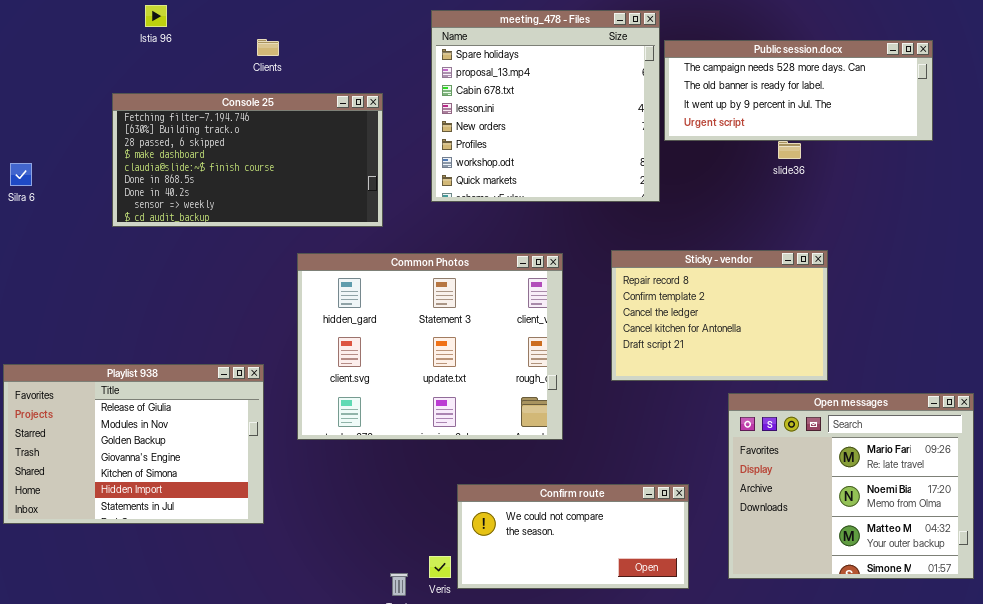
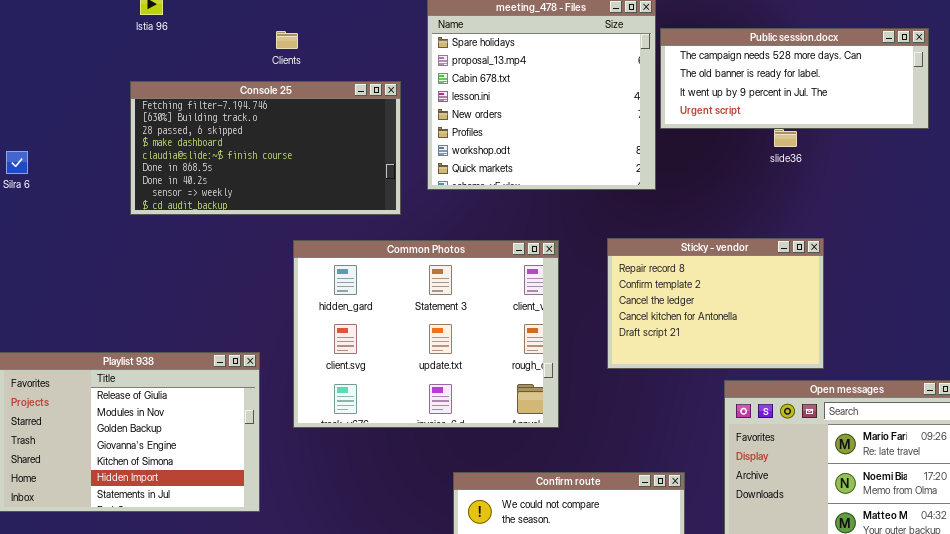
Clients: [257,39,279,56] -> [276,31,298,49], moved
Console 25: [112,93,383,227] -> [130,81,401,215], moved

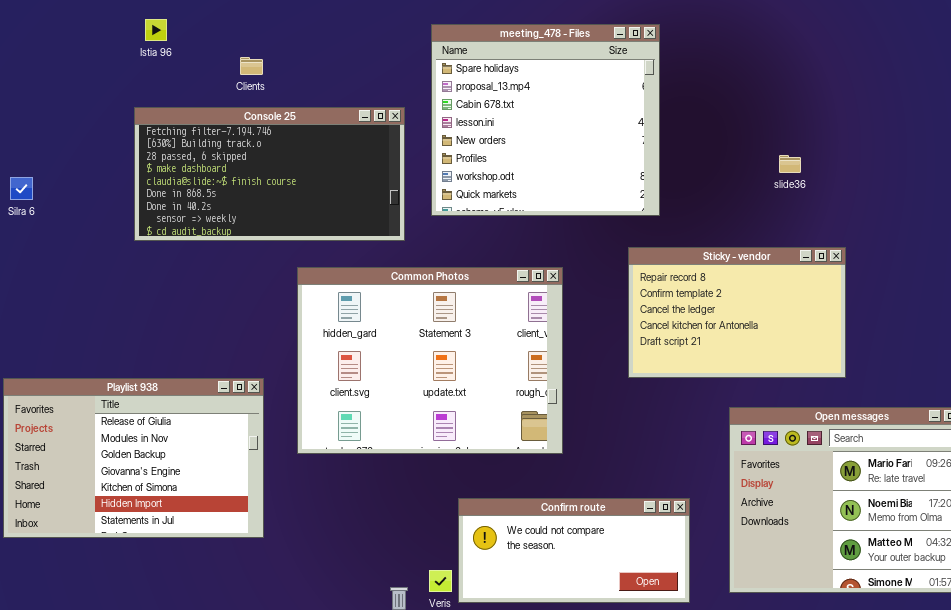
Public session.docx: [660,28,929,129] -> none, closed
Clients: [276,31,298,49] -> [240,57,263,75], moved
Sticky - vendor: [607,238,824,369] -> [628,247,846,378], moved

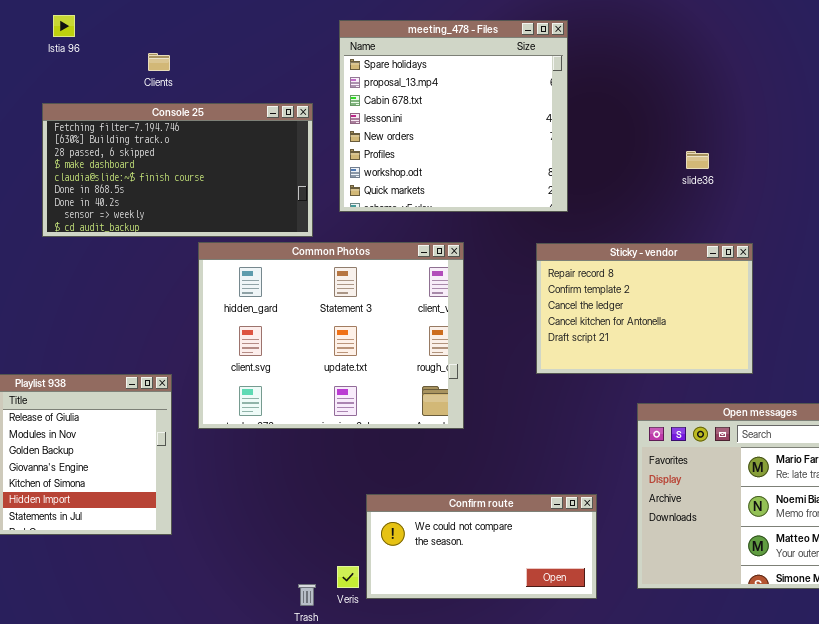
Common Photos: [297,267,563,454] -> [198,242,464,429], moved

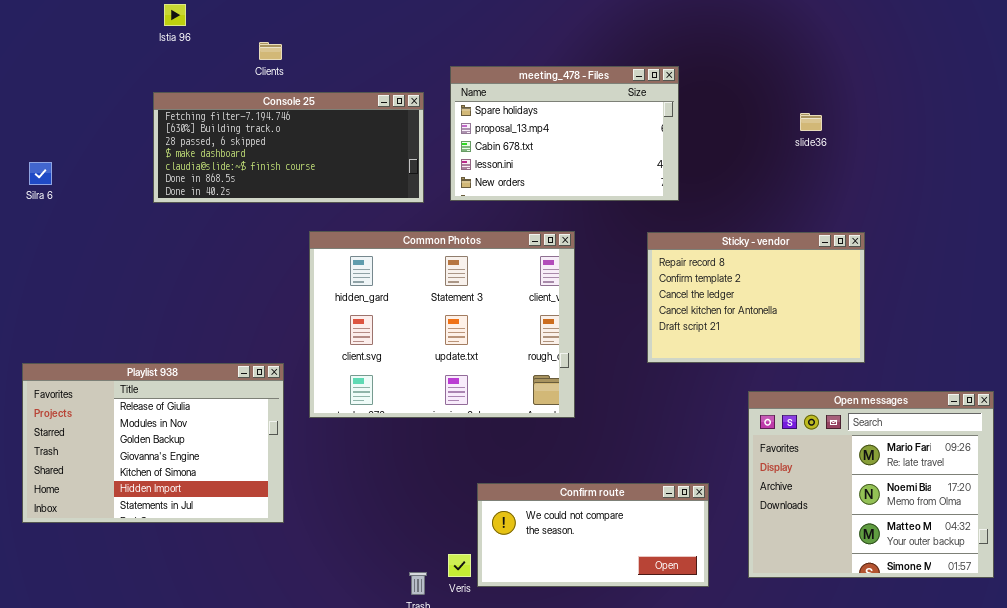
meeting_478 - Files: [339,20,568,212] -> [450,66,679,201], resized
Console 25: [42,103,313,237] -> [153,92,424,203], resized
slide36: [686,151,709,169] -> [800,113,822,131], moved

